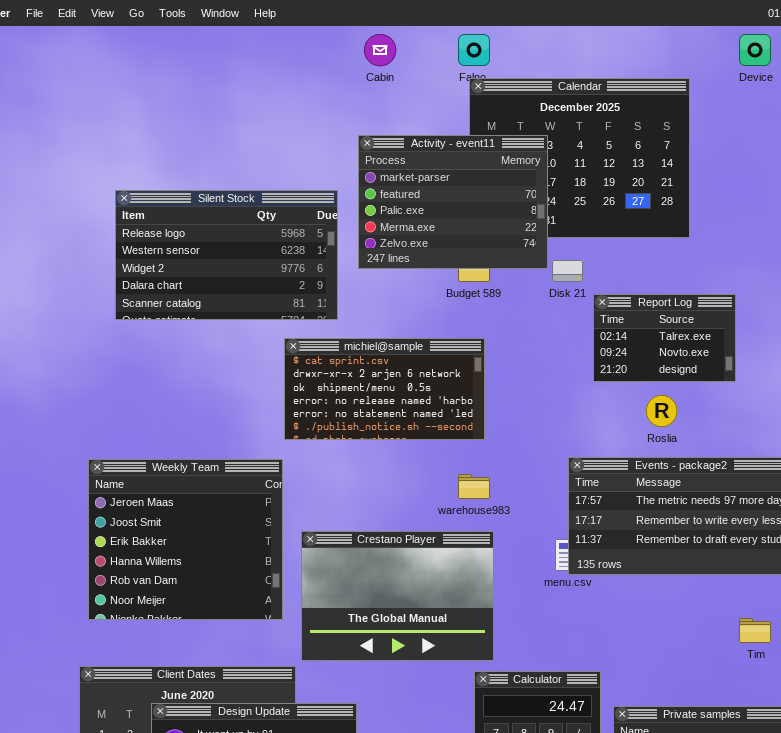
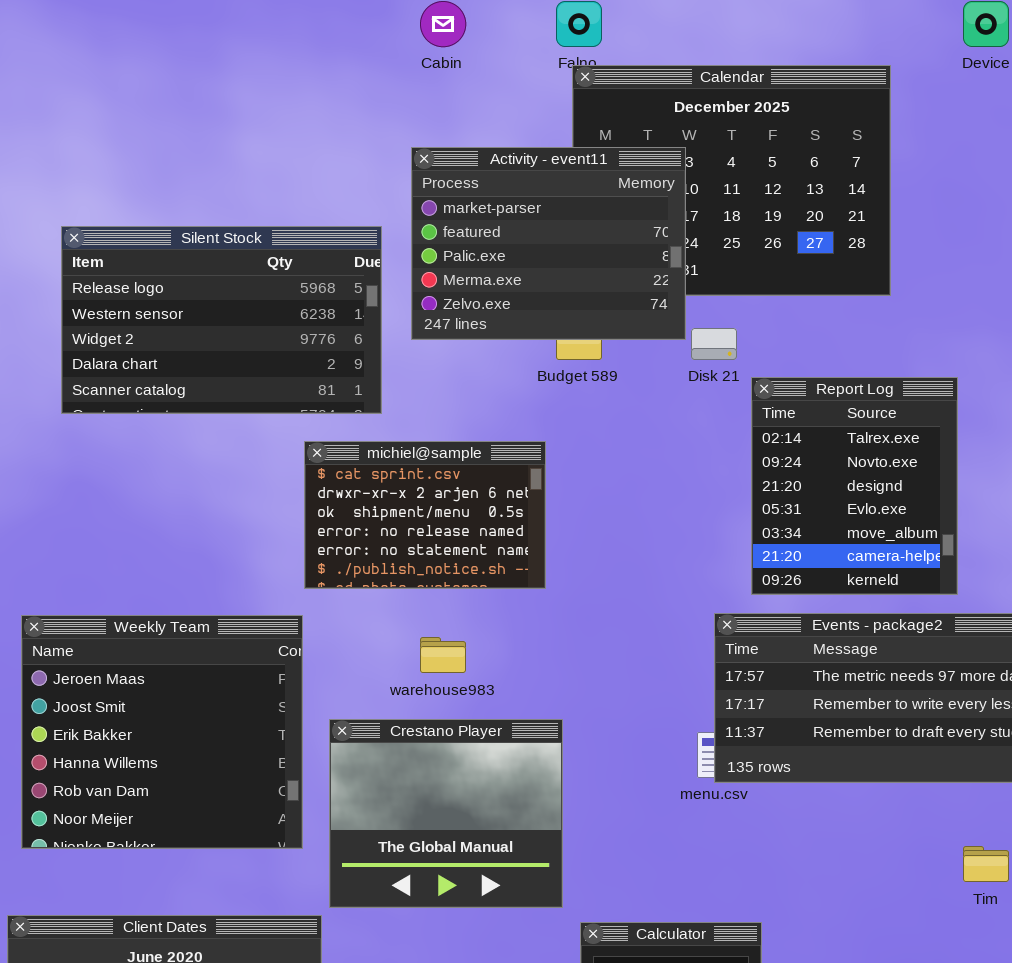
Report Log: [593,294,736,382] -> [751,377,958,595], resized
michiel@sample: [284,338,485,440] -> [304,441,546,589], resized
warehouse983: [458,474,490,499] -> [420,637,466,673], moved
Crestano Player: [301,531,494,661] -> [329,719,563,908], resized

